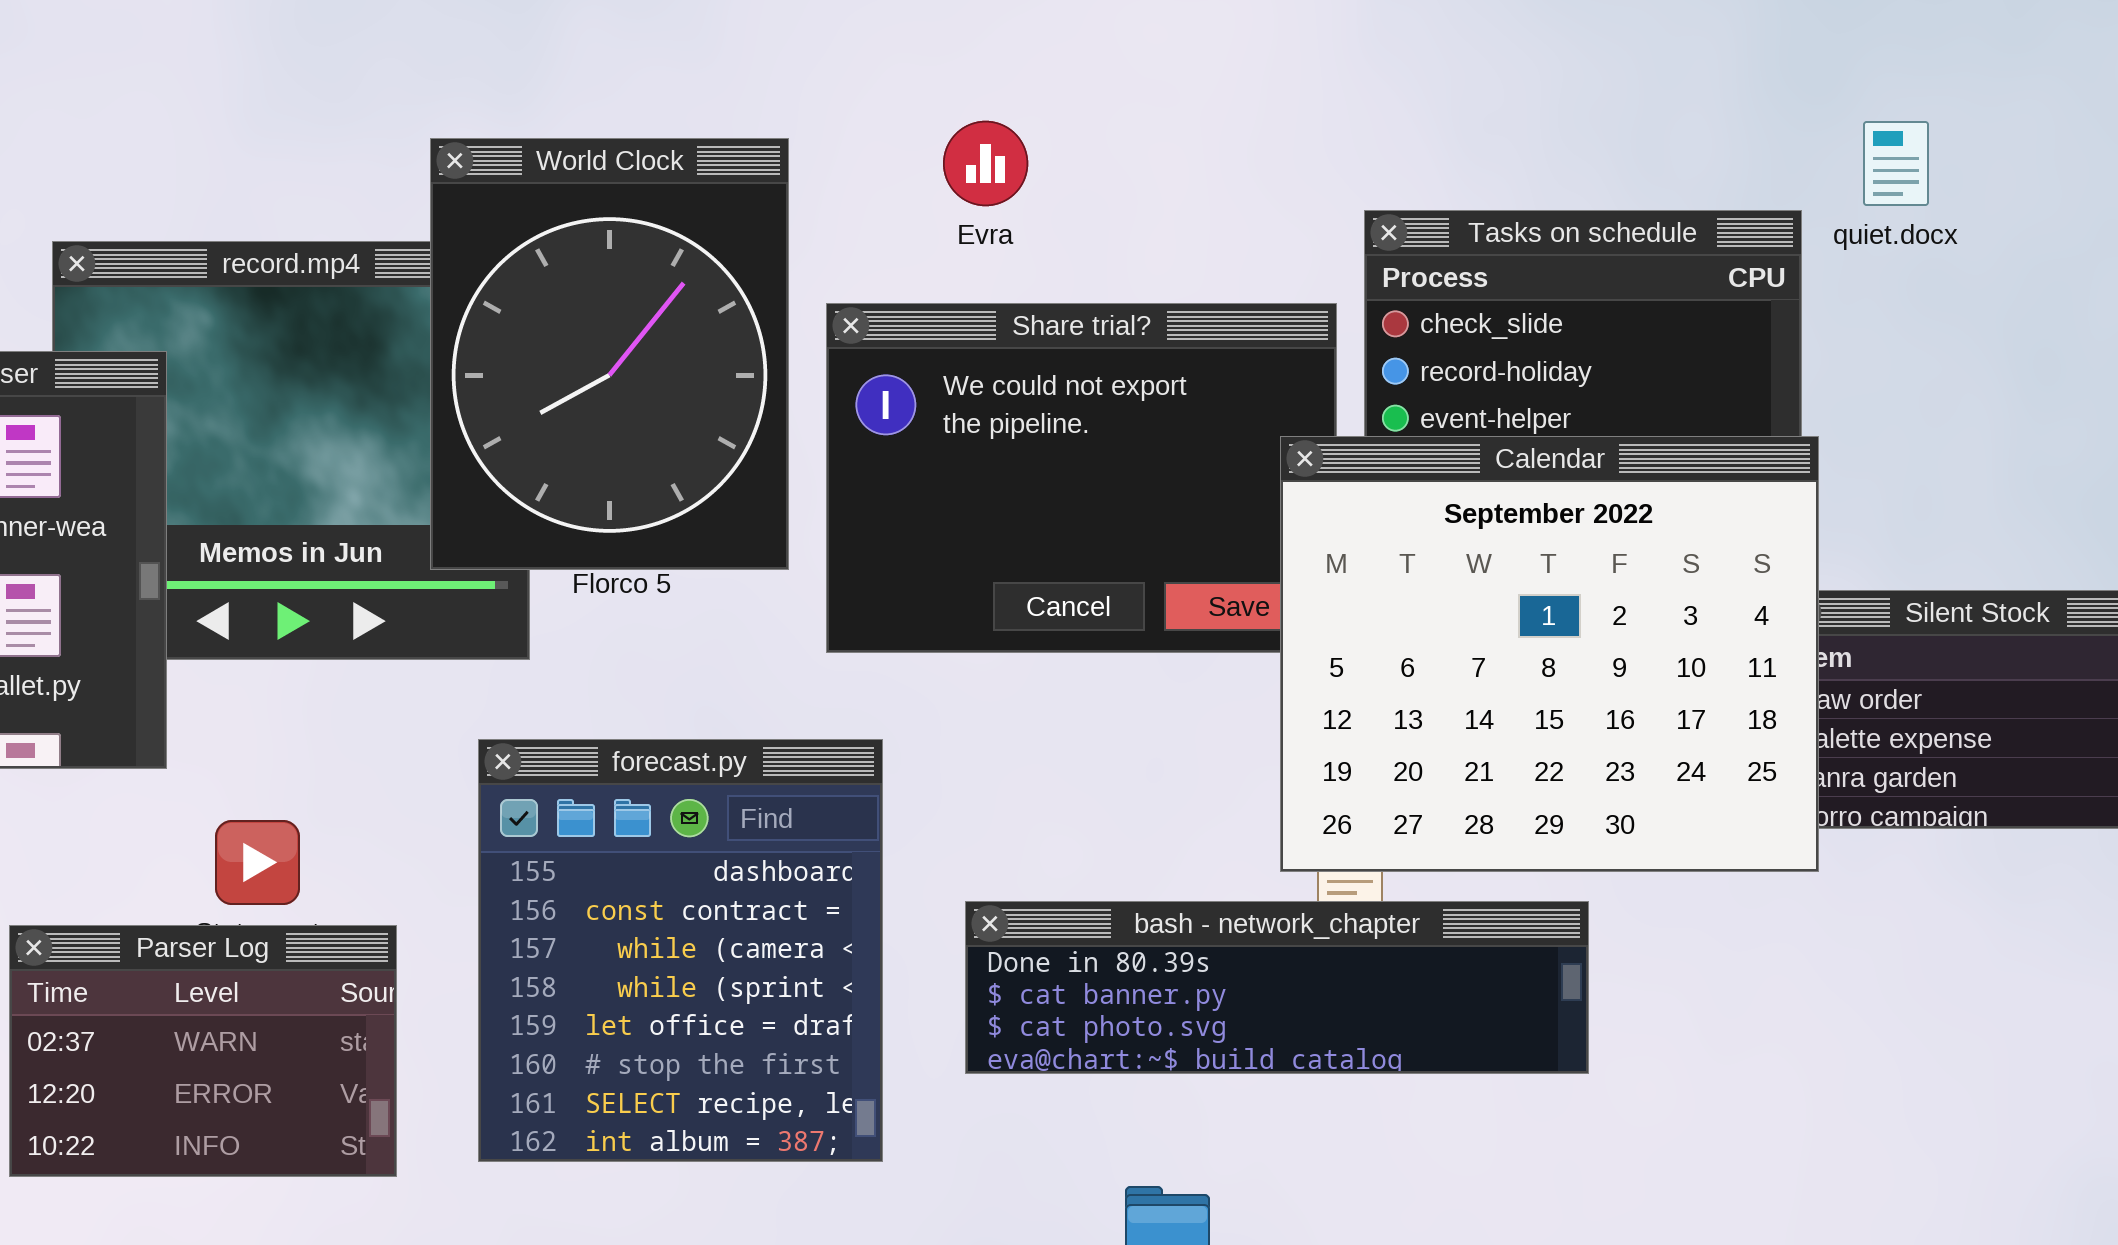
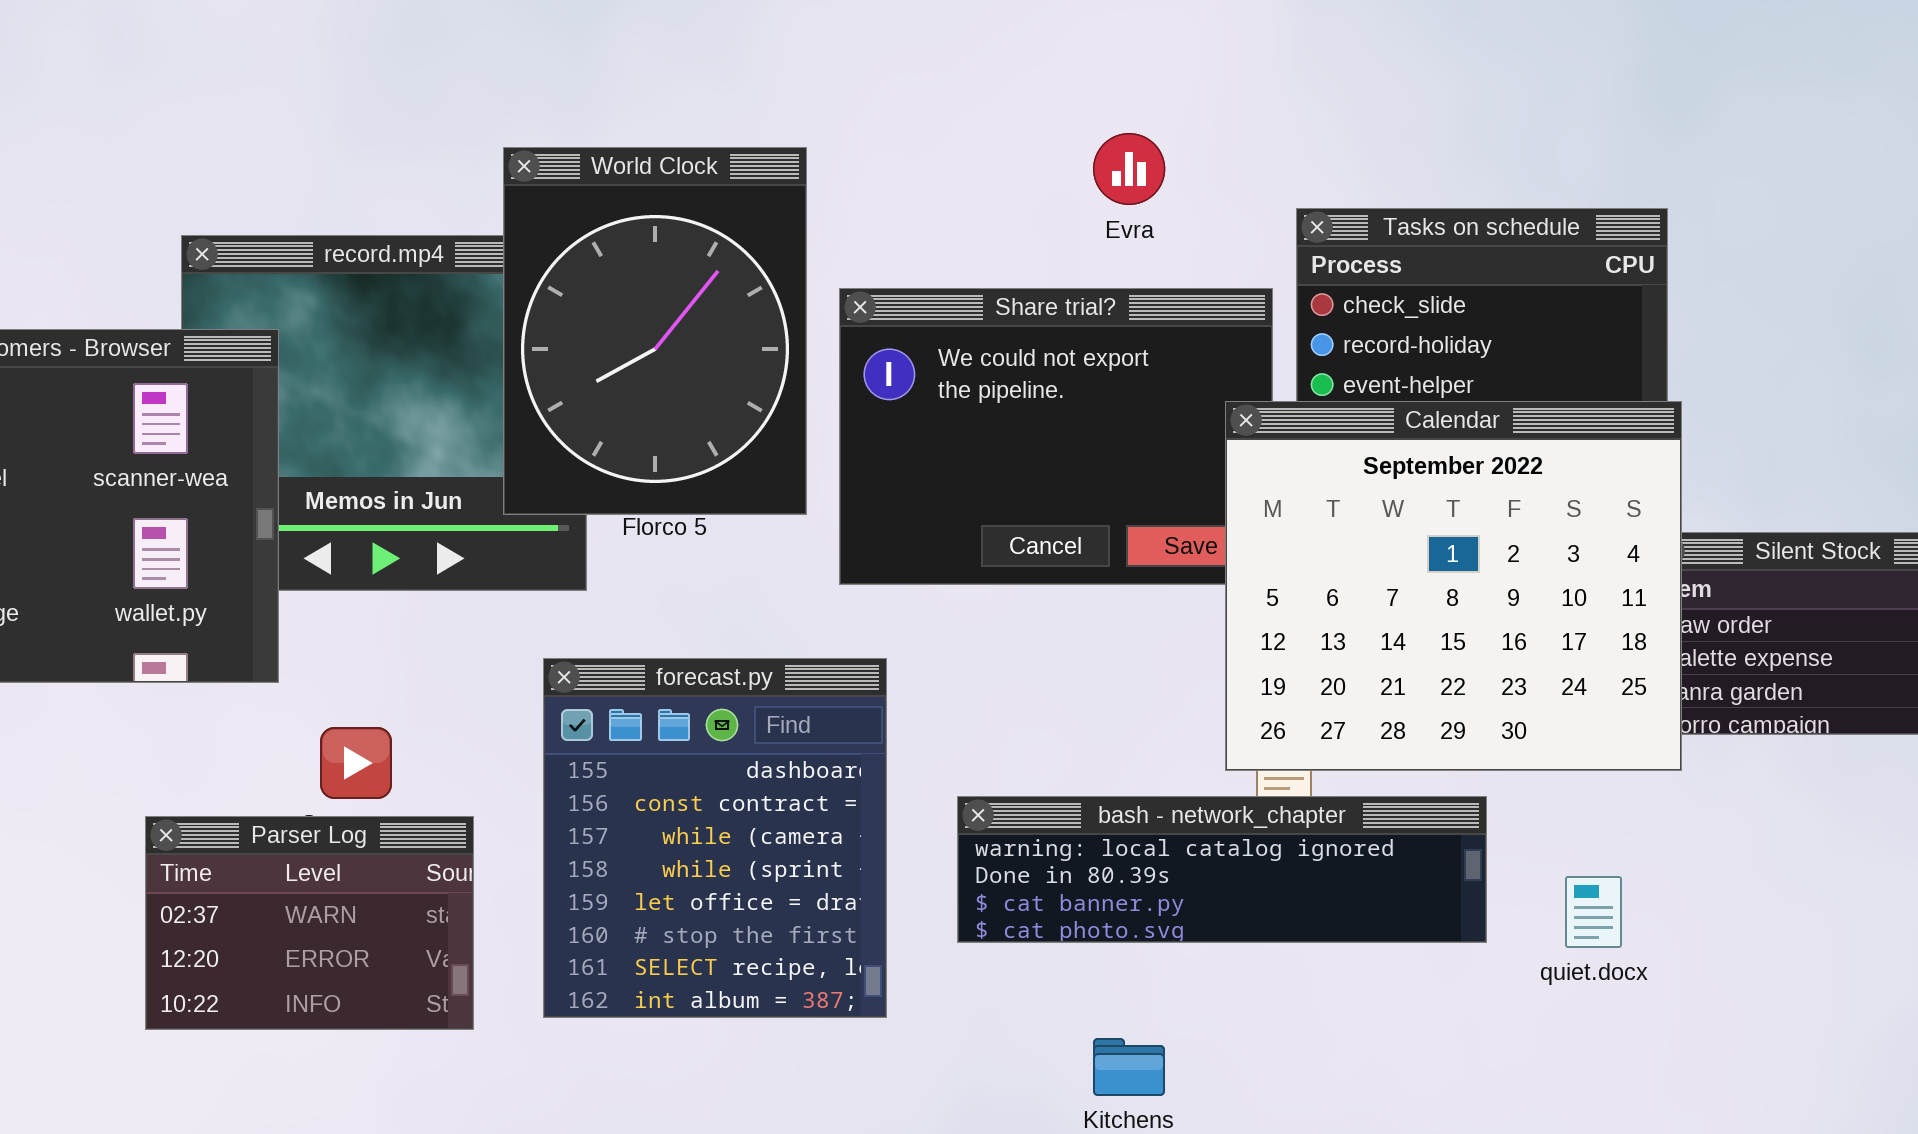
Evra: [943,121,1028,206] -> [1093,133,1165,205], moved
quiet.docx: [1863,121,1929,206] -> [1565,876,1622,948], moved
bash - network_chapter: [965,901,1589,1074] -> [957,796,1487,943], scrolled up 1 row

